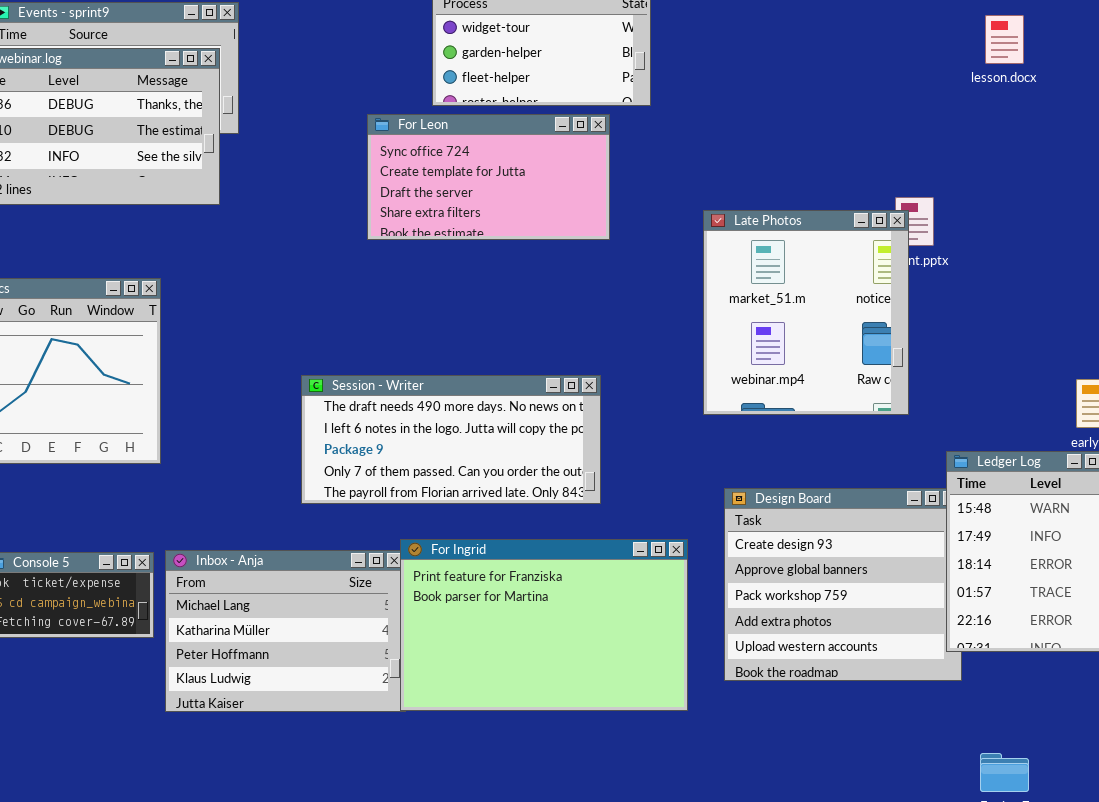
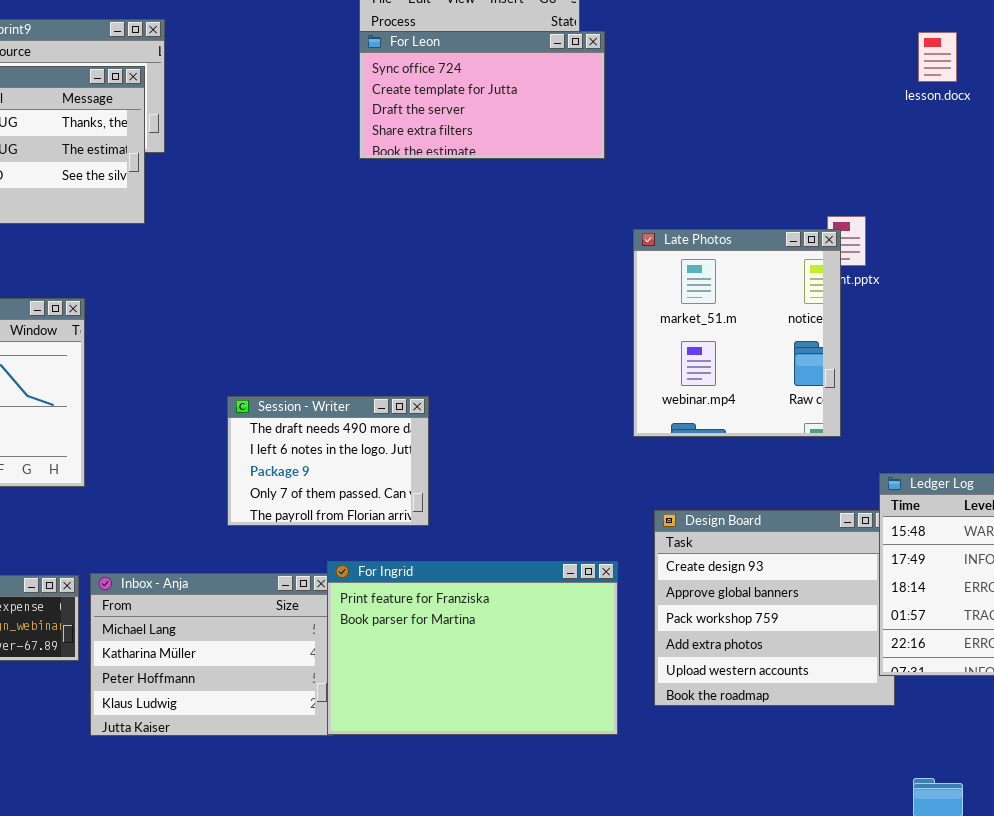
For Leon: [367,114,610,240] -> [359,31,605,159], moved
Session - Writer: [301,375,601,504] -> [227,396,429,526], resized

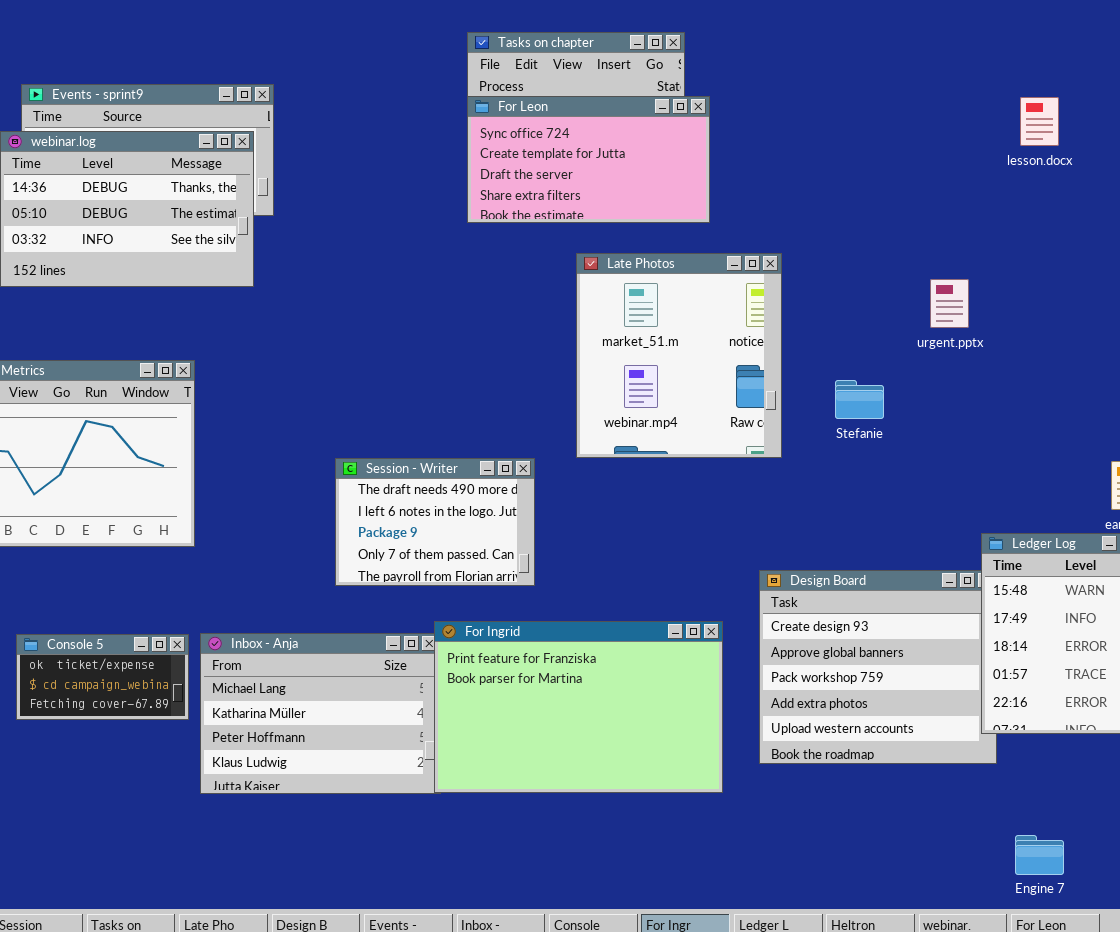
Late Photos: [633,229,841,437] -> [576,253,782,458], moved

